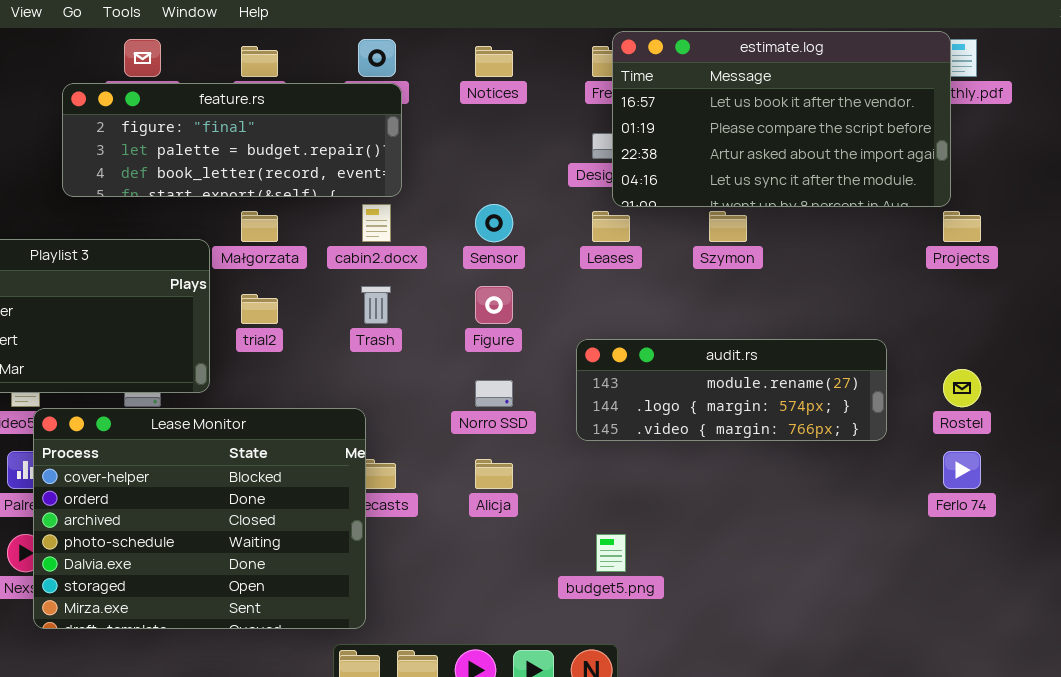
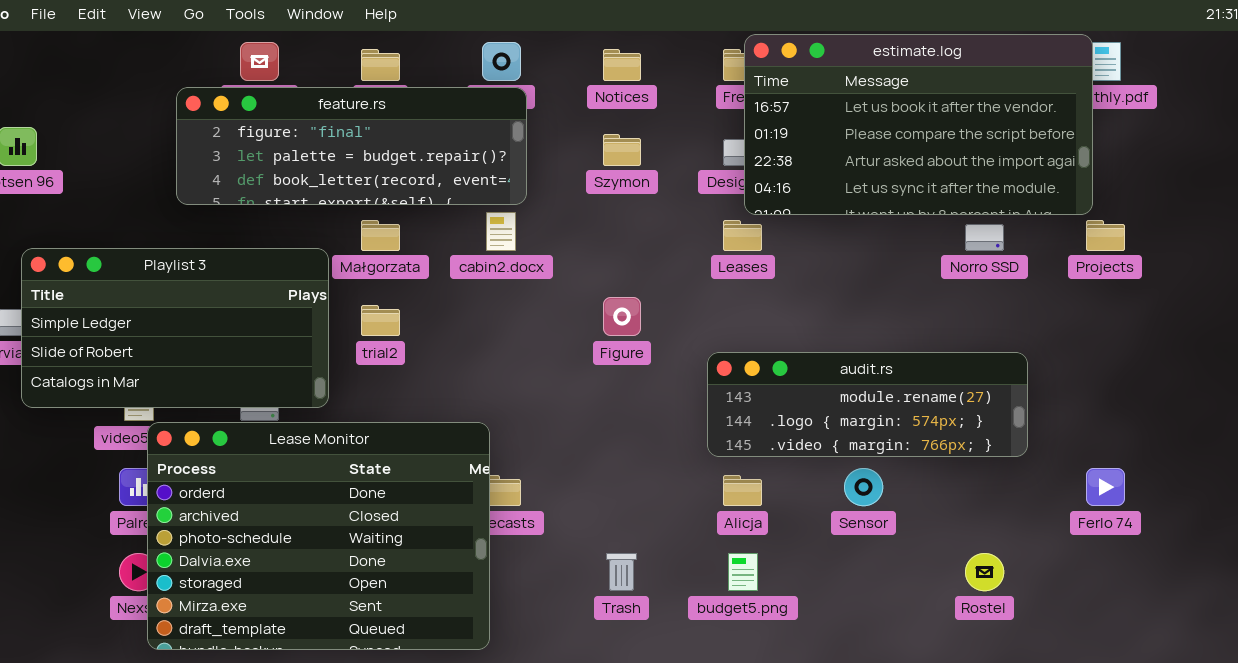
Sensor: [475,204,513,242] -> [844,468,883,506], moved
Szymon: [709,211,747,242] -> [603,134,641,166], moved
Trash: [361,286,391,324] -> [606,553,637,591], moved
Rostel: [943,369,981,407] -> [965,553,1004,591], moved
Norro SSD: [475,380,513,407] -> [965,224,1004,251], moved
Lease Monitor: [33,408,366,629] -> [147,422,490,650], scrolled down 1 row
Alicja: [475,459,513,489] -> [723,475,762,506], moved

